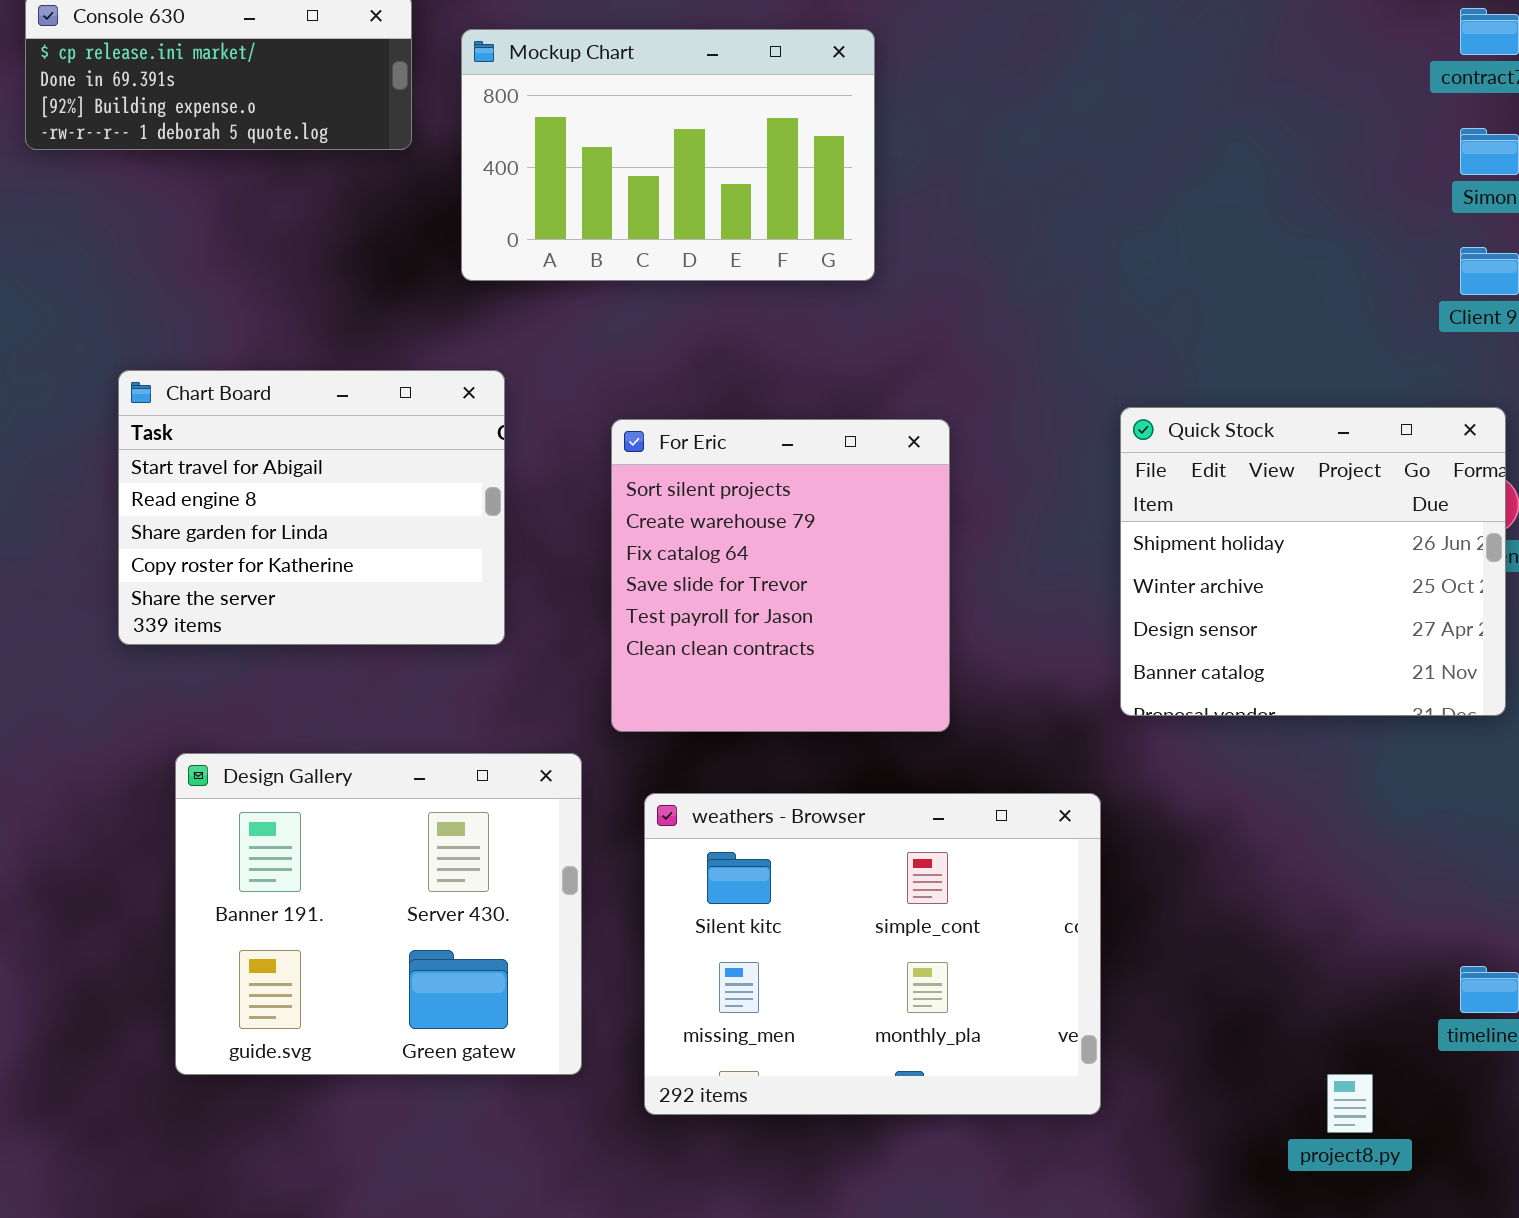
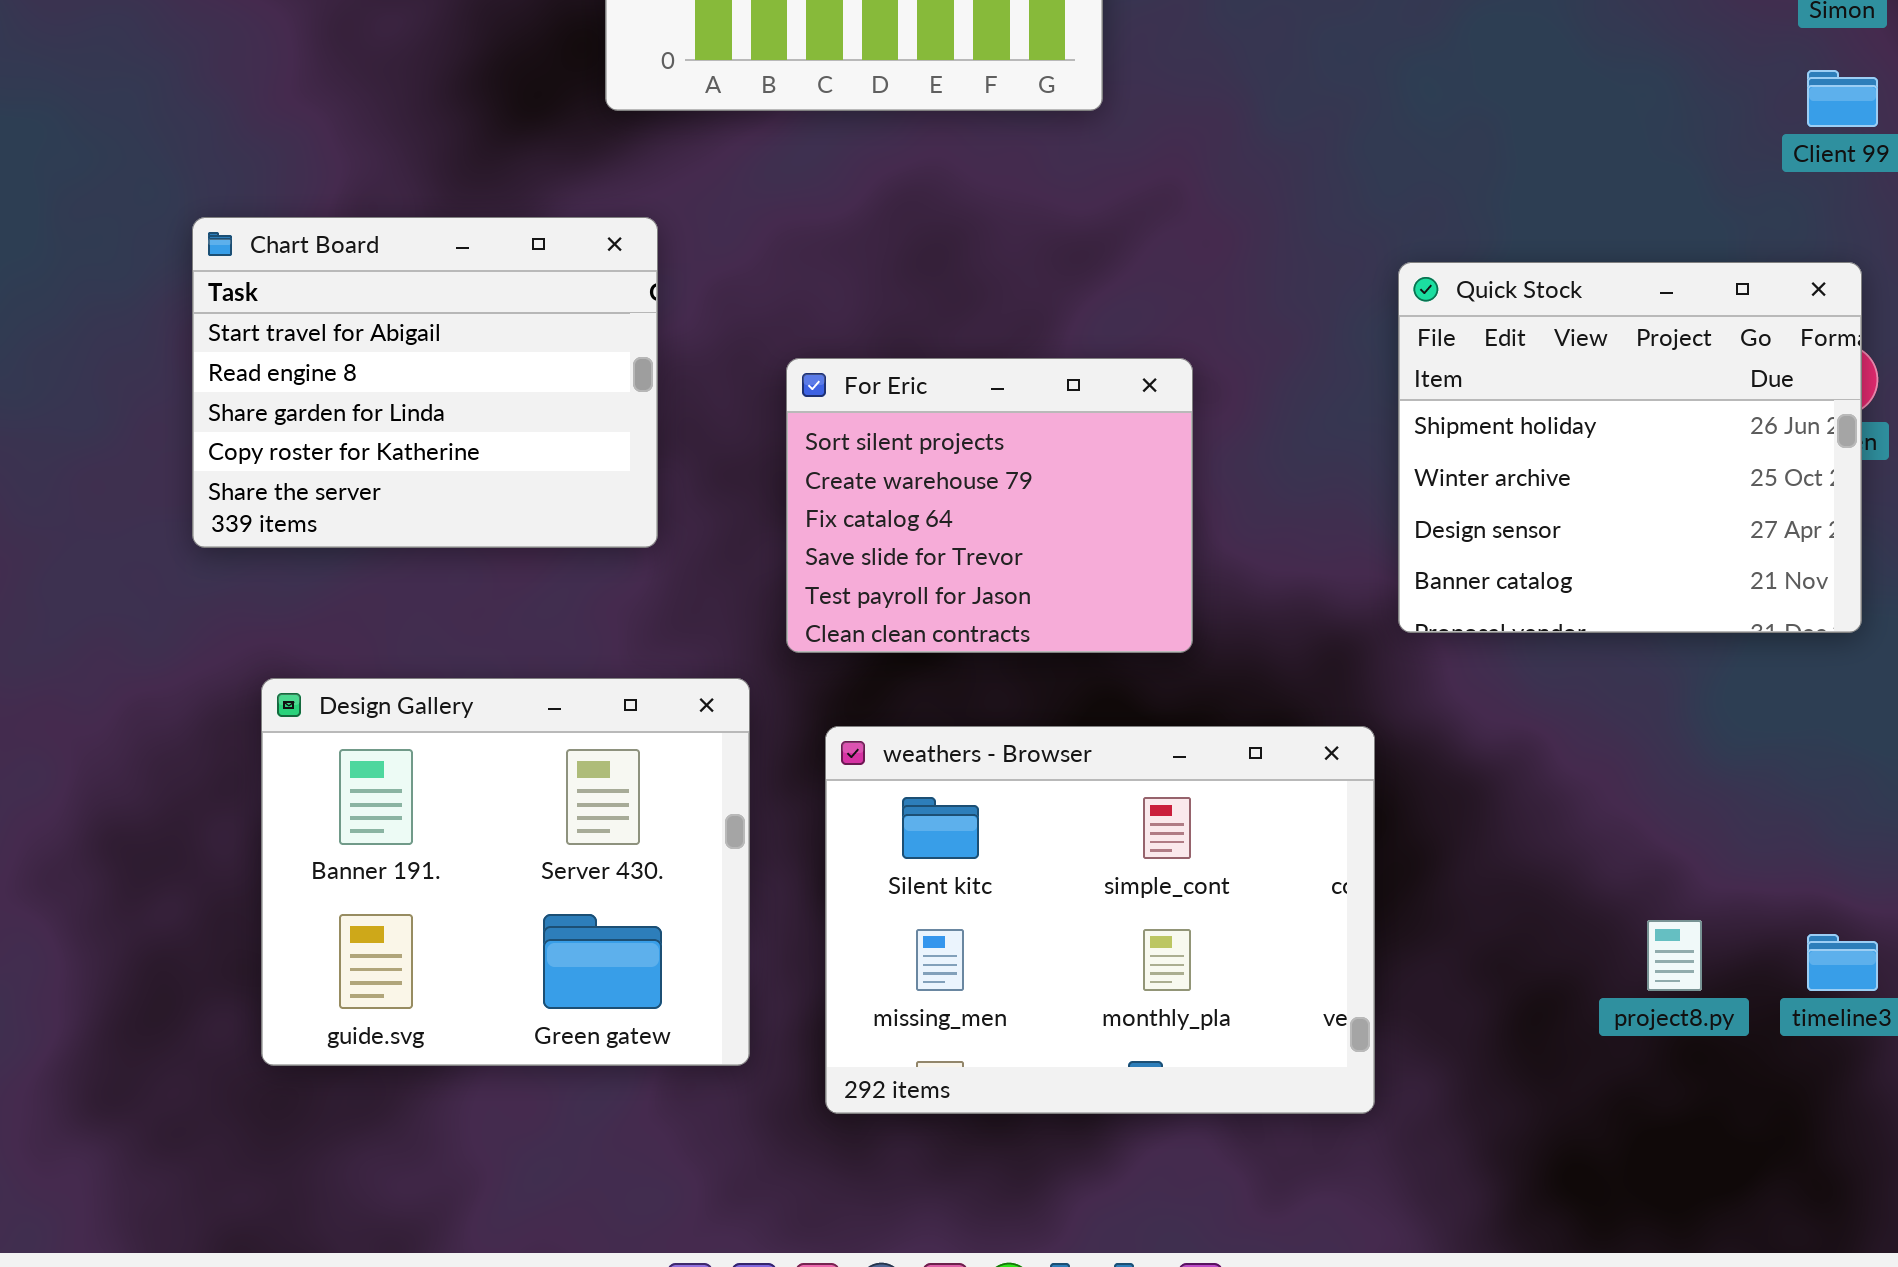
For Eric: [611,419,950,732] -> [786,358,1193,653], resized
project8.py: [1327,1074,1373,1133] -> [1647,920,1702,991], moved

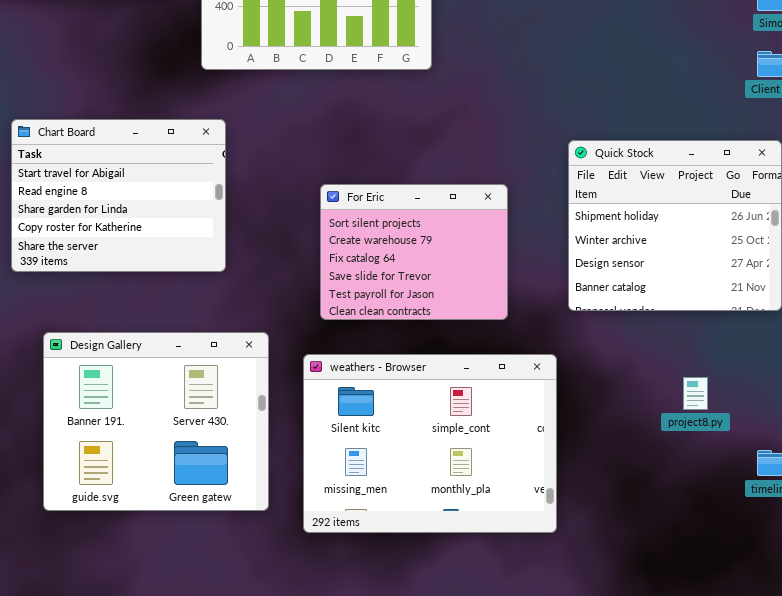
For Eric: [786,358,1193,653] -> [320,184,508,320], moved
project8.py: [1647,920,1702,991] -> [683,377,708,410], moved

